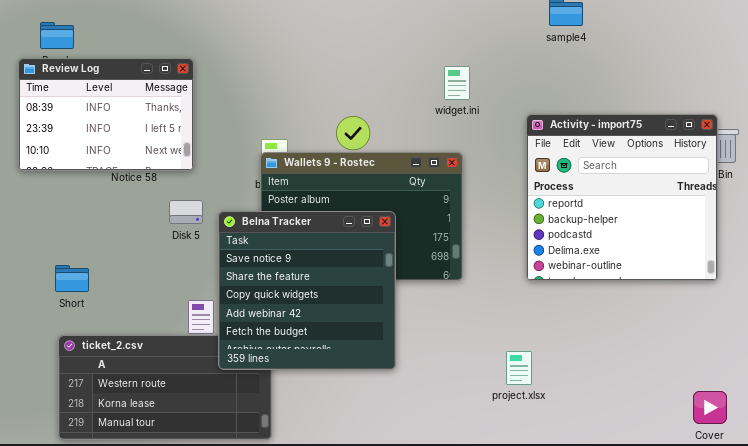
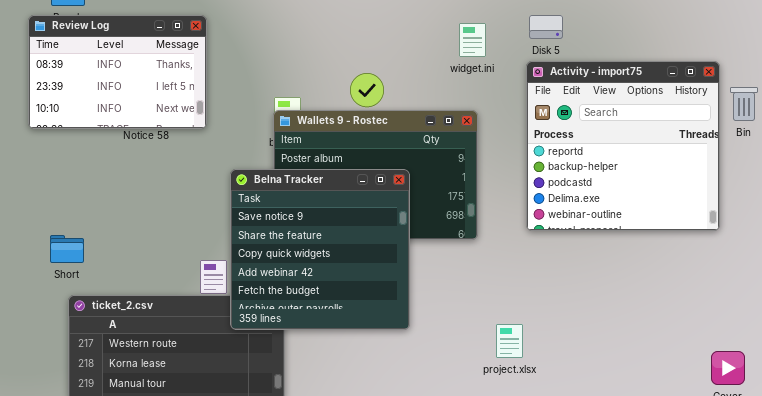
Activity - import75: [526,114,718,281] -> [526,61,720,231], moved
Disk 5: [169,200,203,224] -> [529,15,563,39], moved
Short: [55,265,89,292] -> [50,235,84,263], moved
project.xlsx: [506,351,532,385] -> [496,324,523,358], moved

